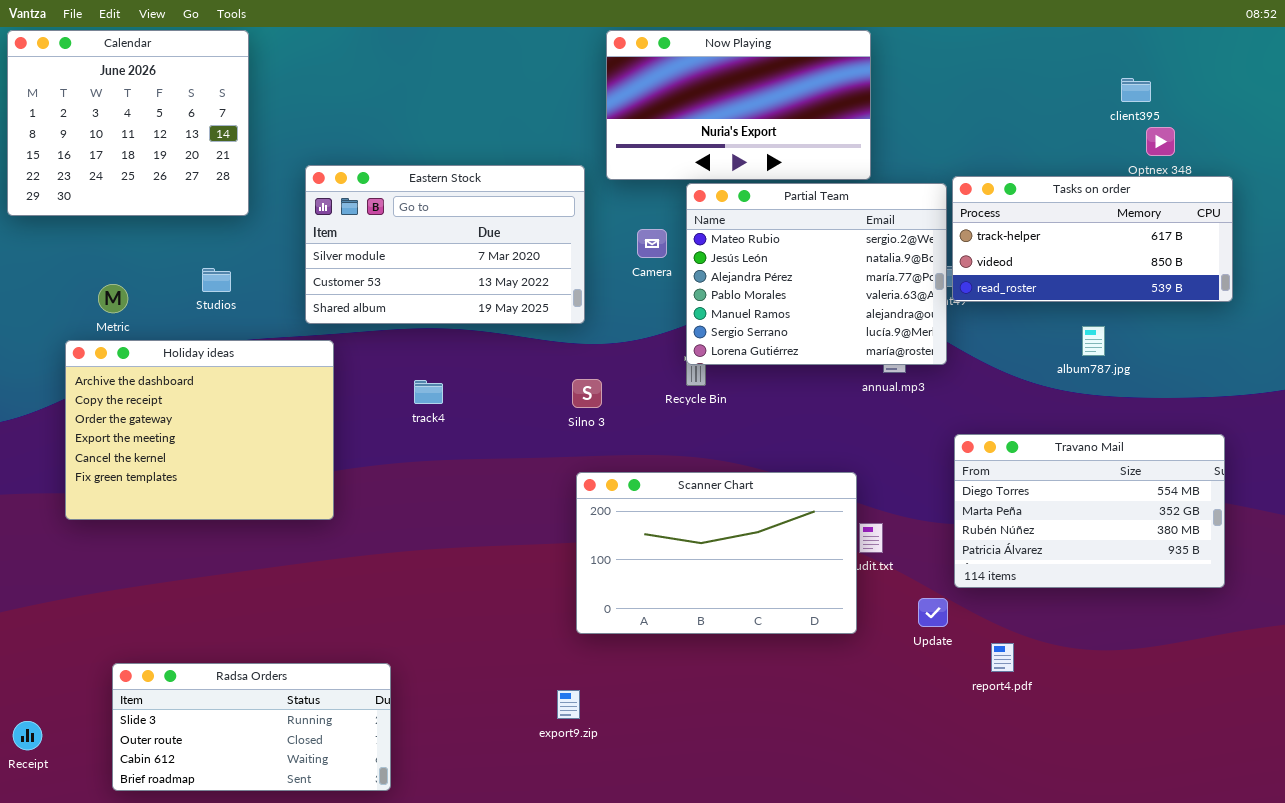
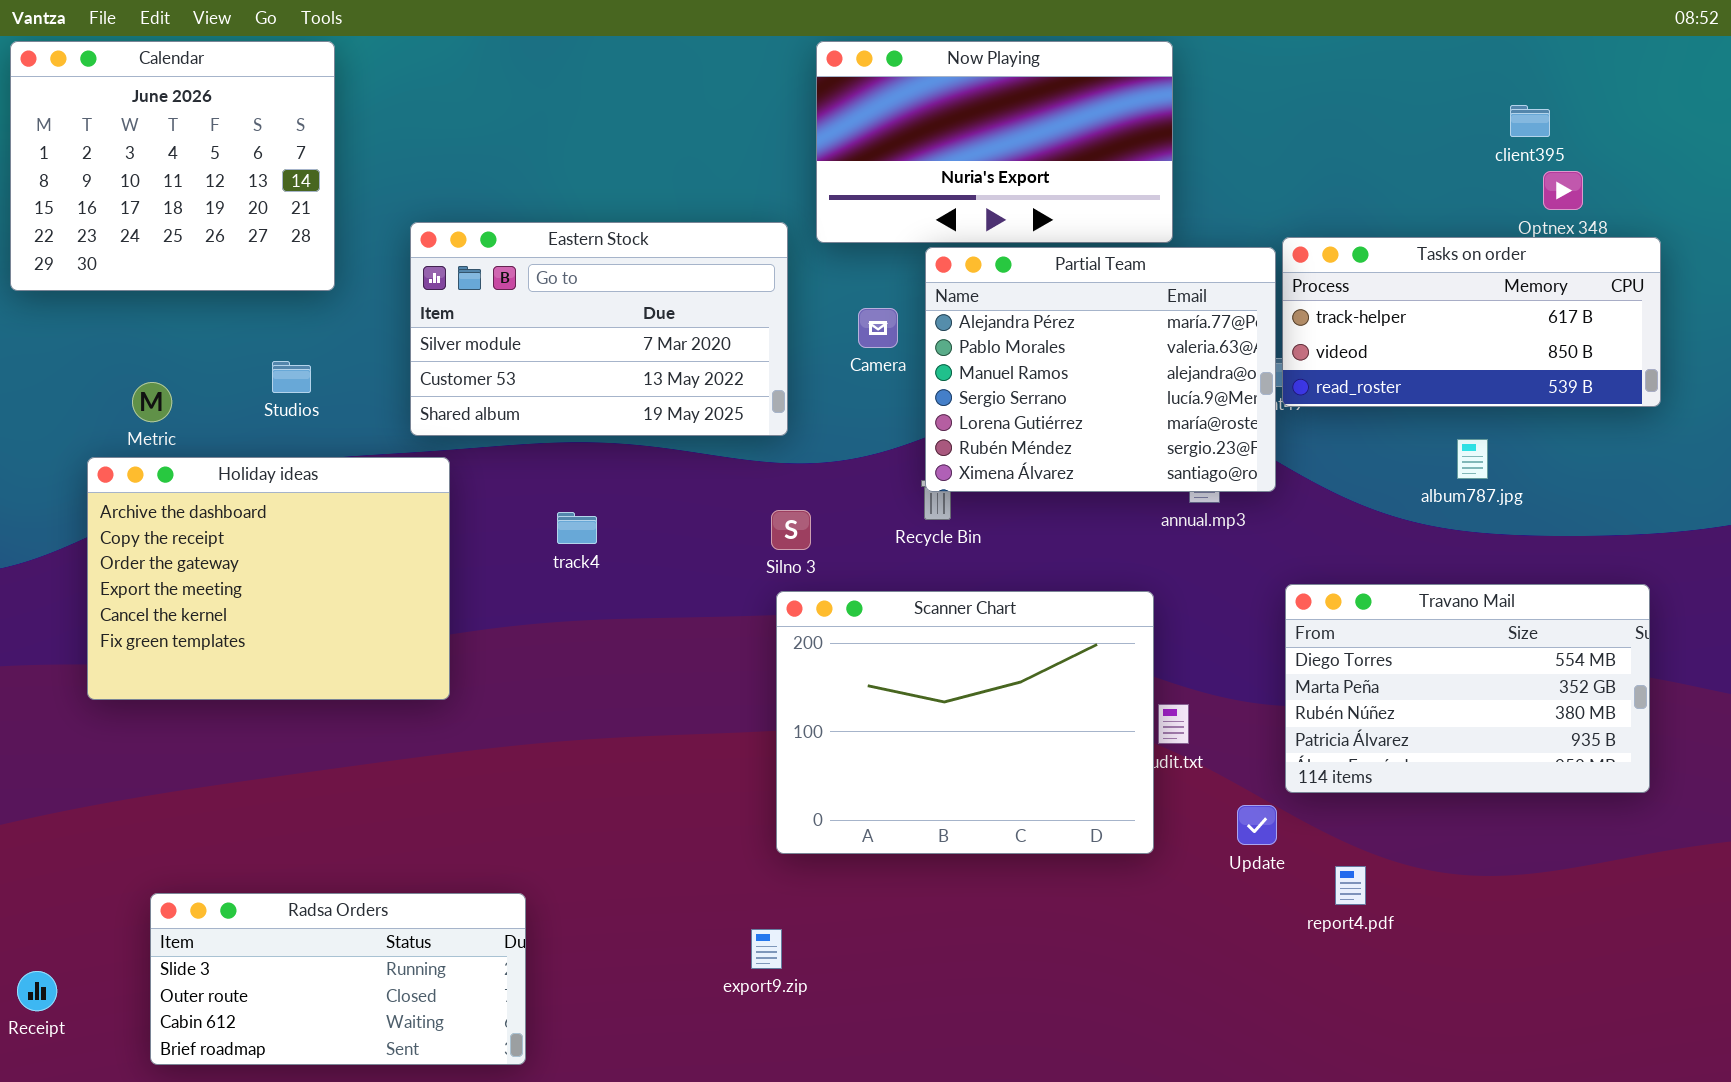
Partial Team: [686,183,947,365] -> [925,247,1276,492], scrolled down 2 rows
Scanner Chart: [576,472,857,634] -> [776,591,1154,854], resized

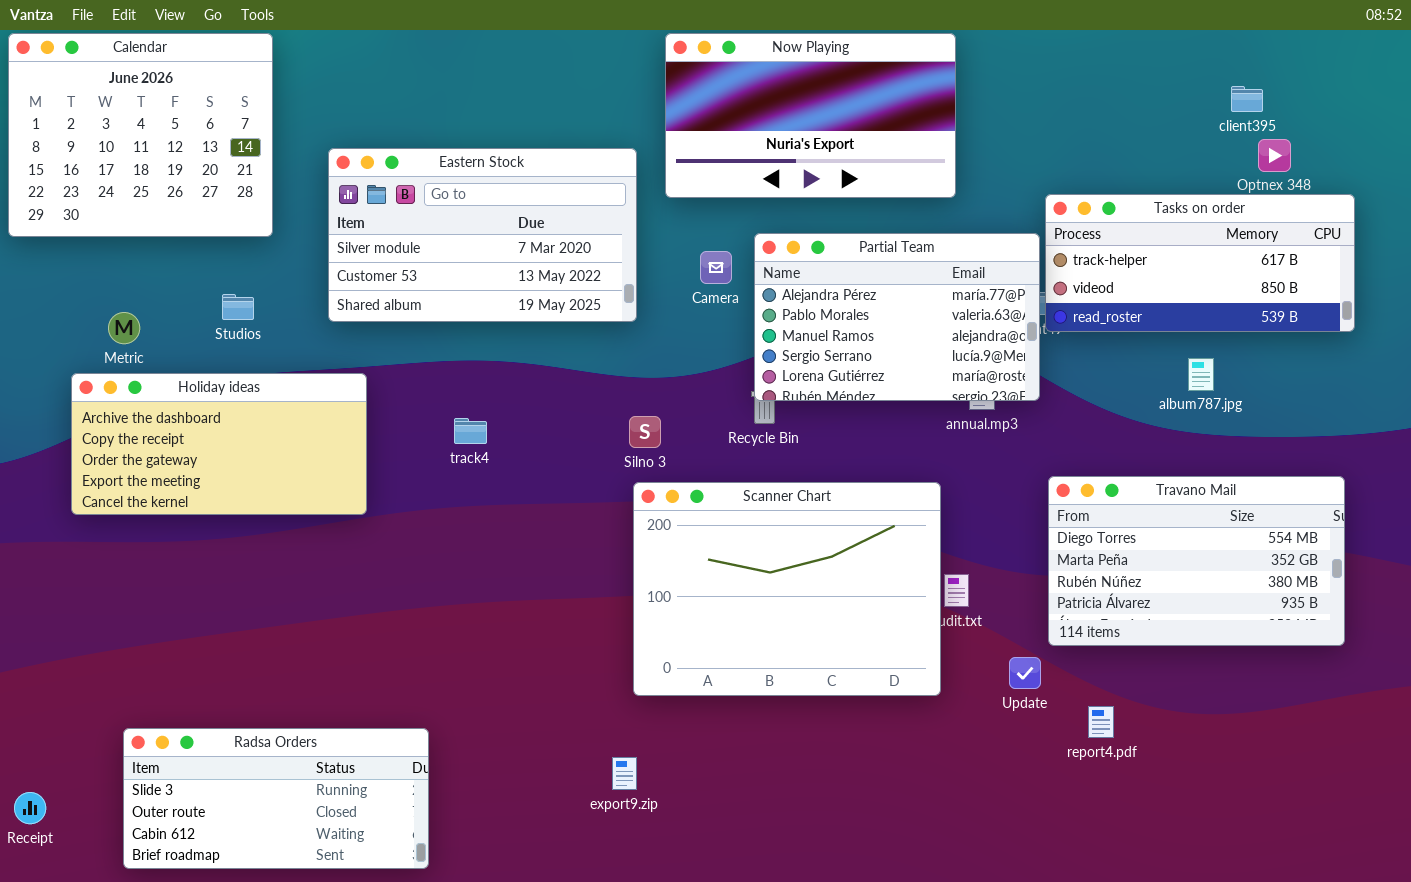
Eastern Stock: [410,222,788,436] -> [328,148,637,322], moved
Partial Team: [925,247,1276,492] -> [754,233,1040,401], resized
Holiday ideas: [87,457,450,700] -> [71,373,367,515], resized

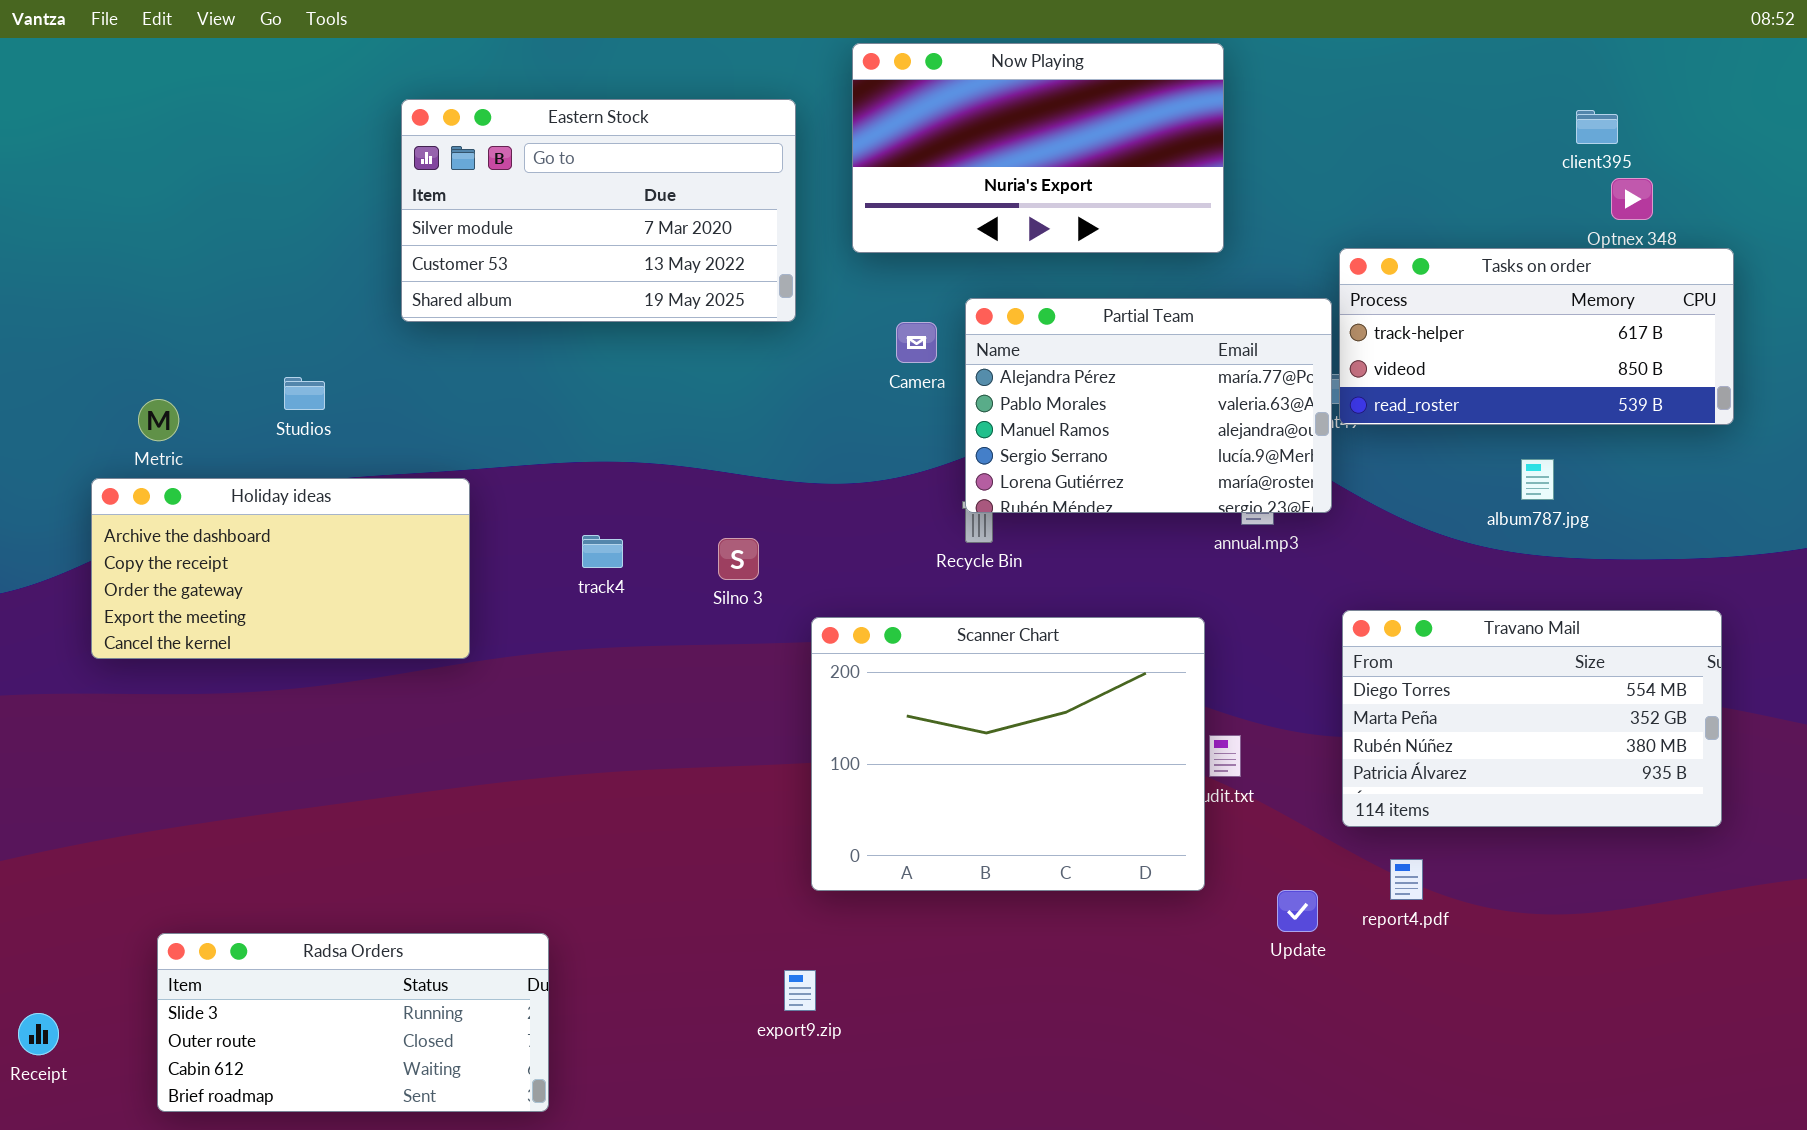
Calendar: [8,33,273,237] -> none, closed
Eastern Stock: [328,148,637,322] -> [401,99,796,322], moved
Silno 3: [629,416,661,448] -> [718,538,759,580], moved
Update: [1009,657,1041,689] -> [1277,890,1318,932], moved
report4.pdf: [1088,706,1114,738] -> [1390,859,1423,900], moved

